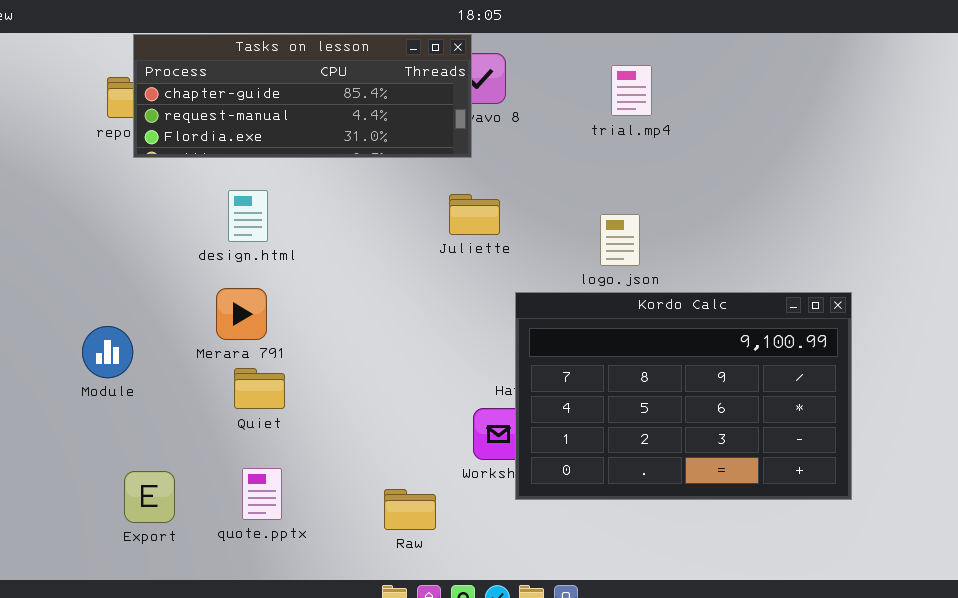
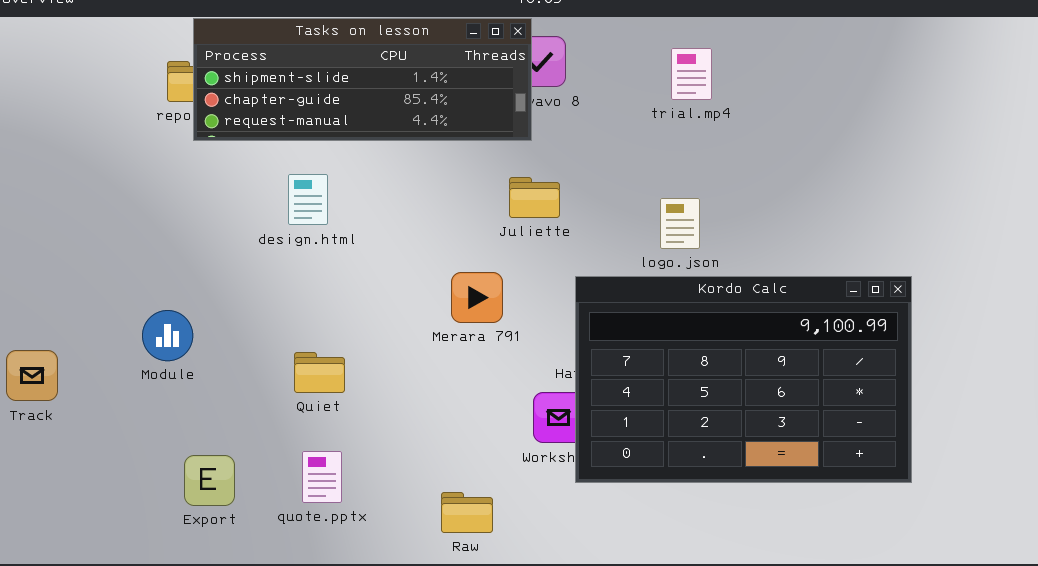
Tasks on lesson: [133,34,472,158] -> [193,18,532,141], scrolled up 1 row
Merara 791: [216,288,267,340] -> [451,272,503,323], moved
Raw: [384,489,436,530] -> [441,492,493,533], moved

